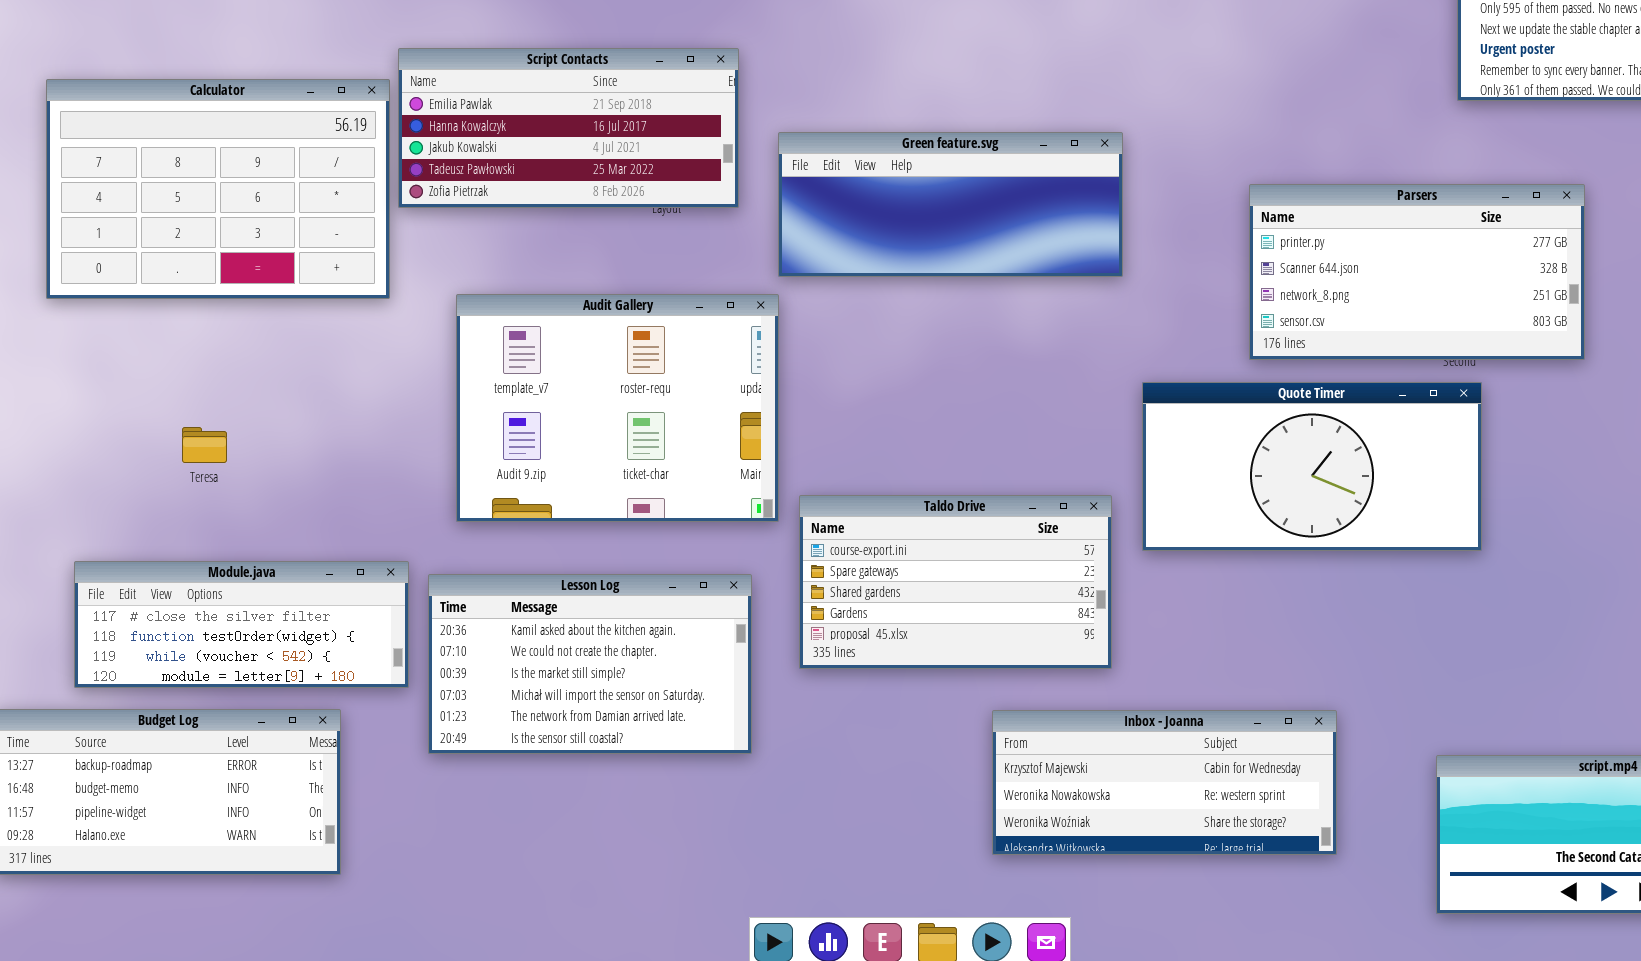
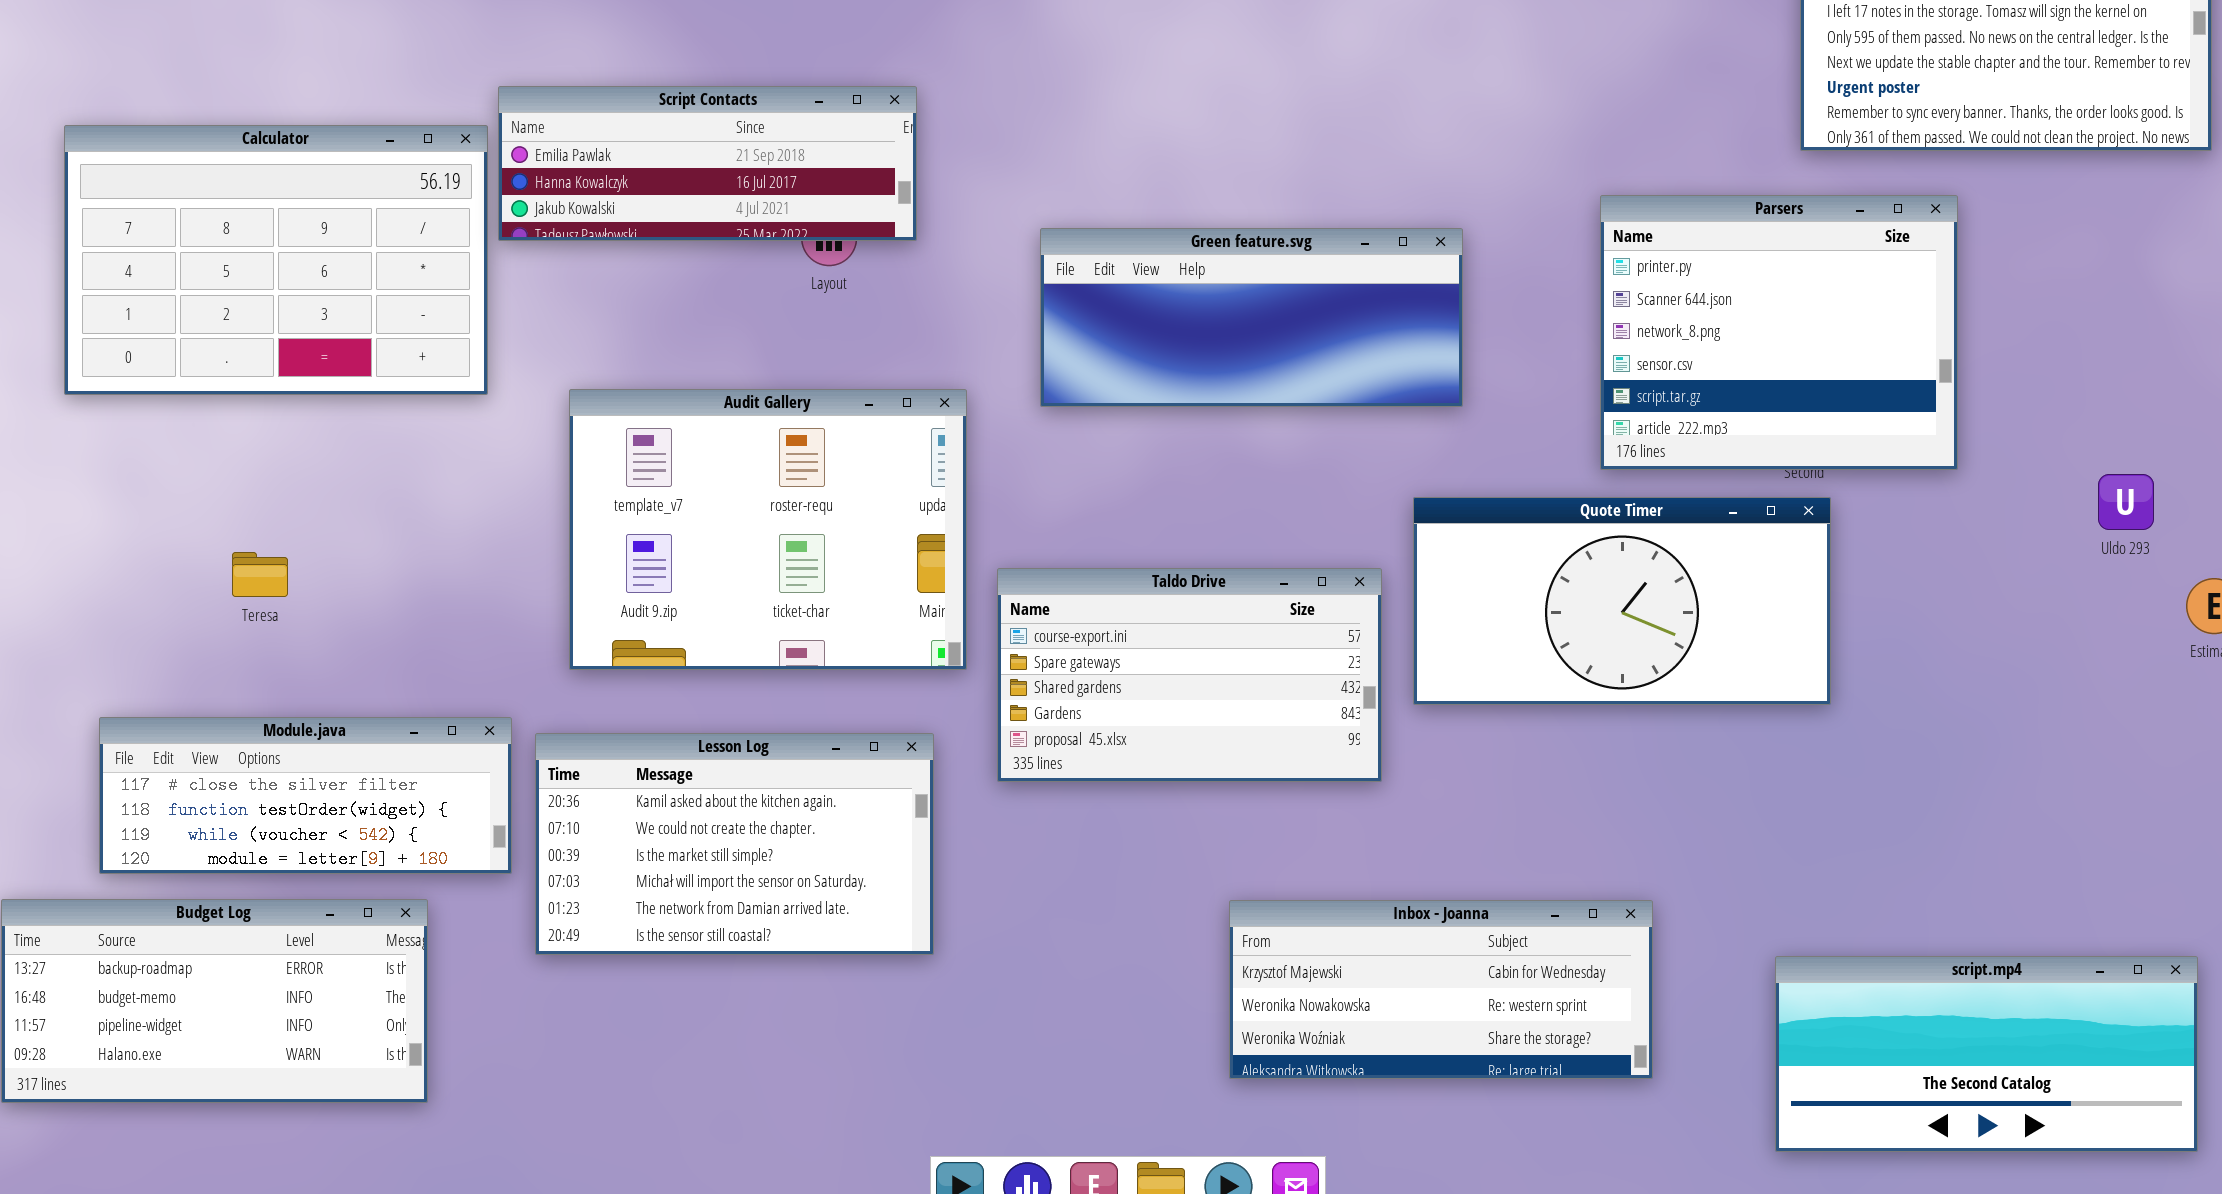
Script Contacts: [398,48,739,208] -> [498,86,917,241], resized
Green feature.svg: [778,132,1123,277] -> [1040,228,1463,407], moved
Parsers: [1249,184,1585,360] -> [1600,195,1958,470], resized
Taldo Drive: [799,495,1112,669] -> [997,568,1382,782], moved

